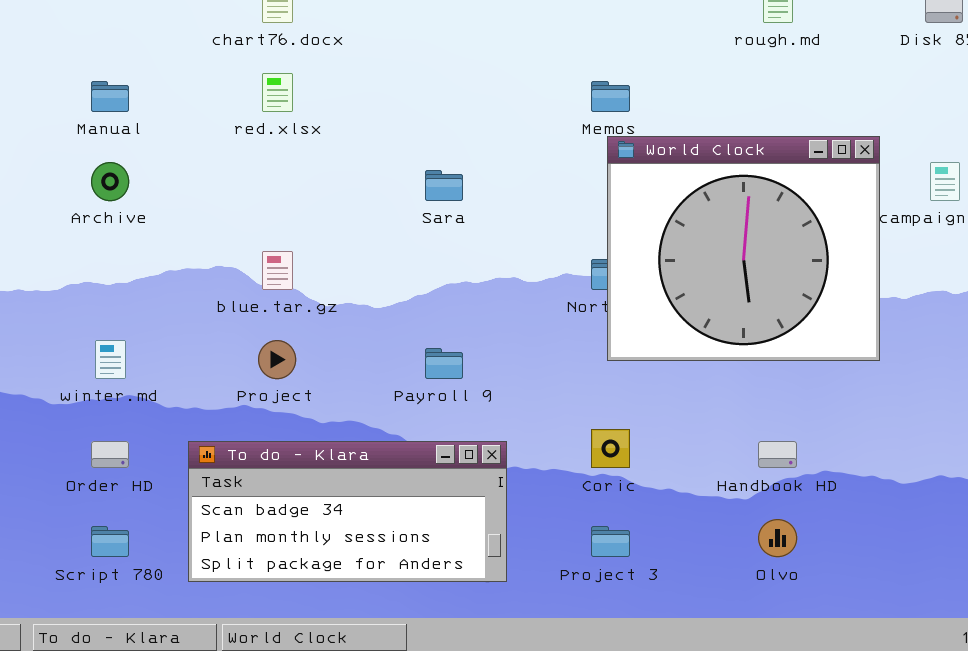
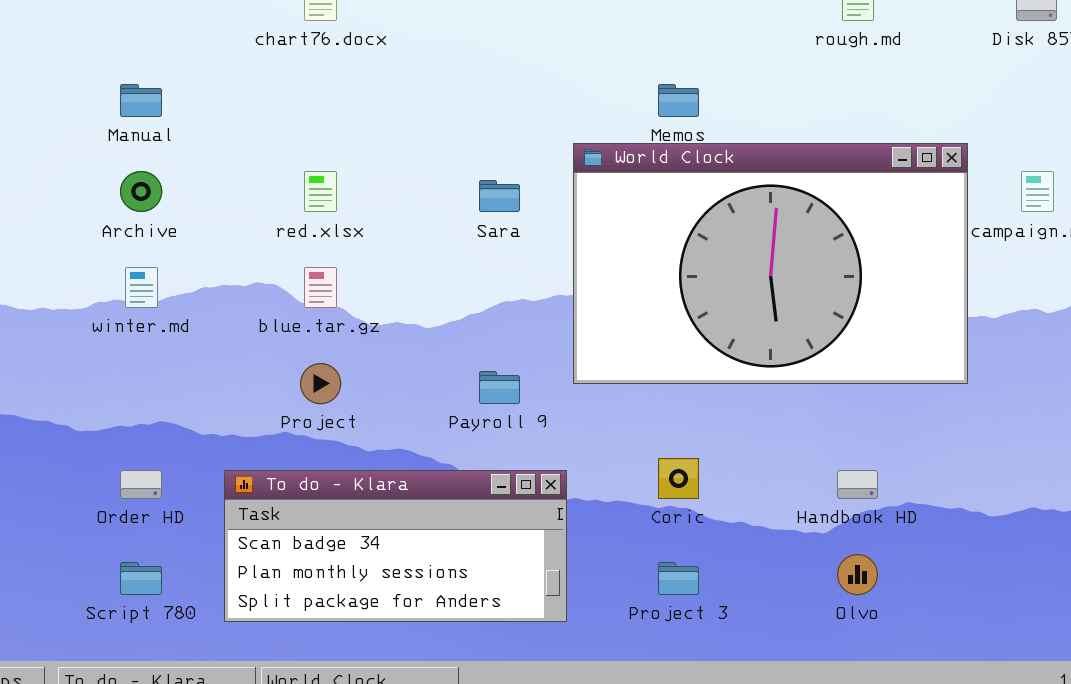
red.xlsx: [262,73,293,112] -> [304,171,337,212], moved
World Clock: [607,136,880,361] -> [573,143,968,384], resized
winter.md: [95,340,126,379] -> [125,267,158,308], moved

